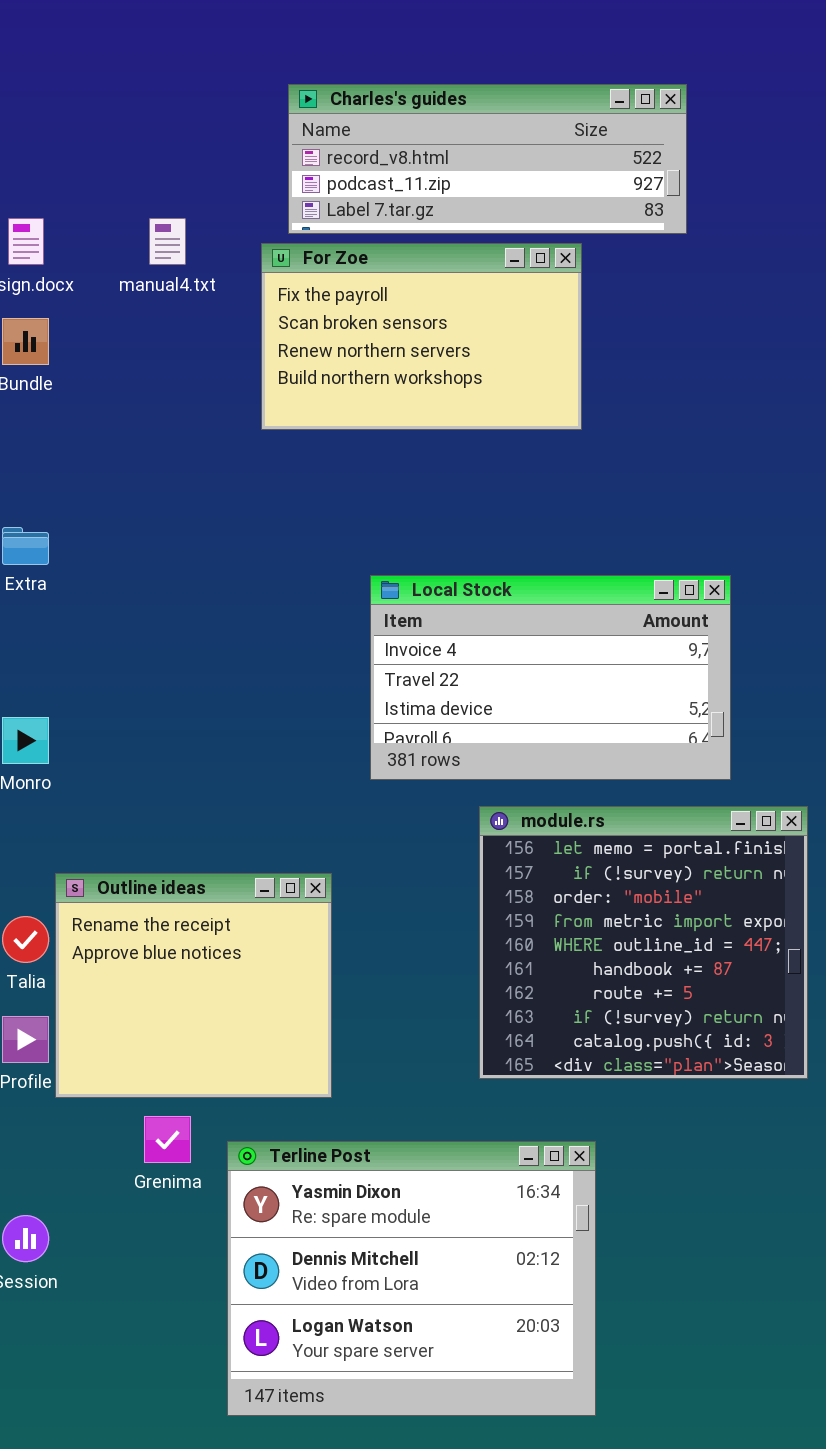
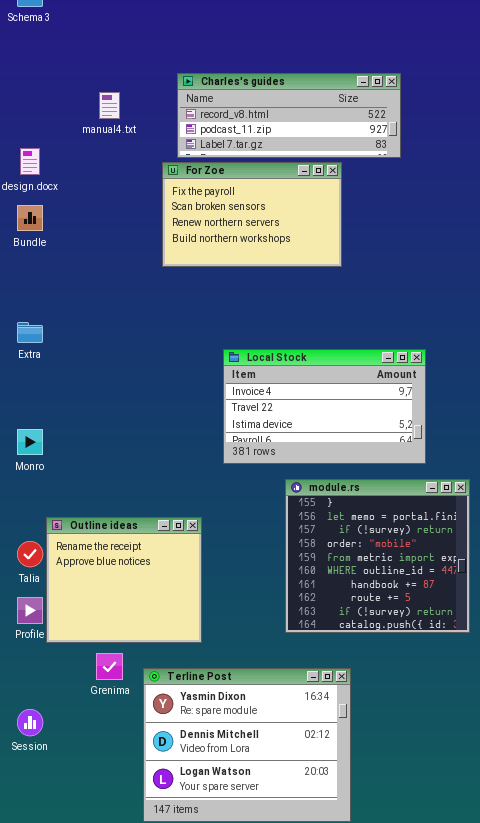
manual4.txt: [149,218,186,265] -> [99,92,120,119], moved
module.rs: [479,806,808,1079] -> [285,479,470,633], scrolled up 1 row

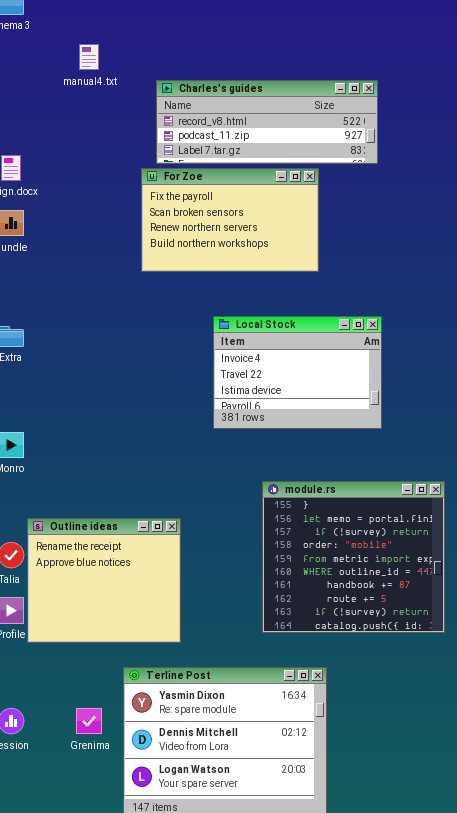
manual4.txt: [99,92,120,119] -> [79,44,99,70], moved
Local Stock: [223,349,426,464] -> [213,316,382,429], moved, resized
Grenima: [96,653,123,680] -> [76,708,102,734], moved

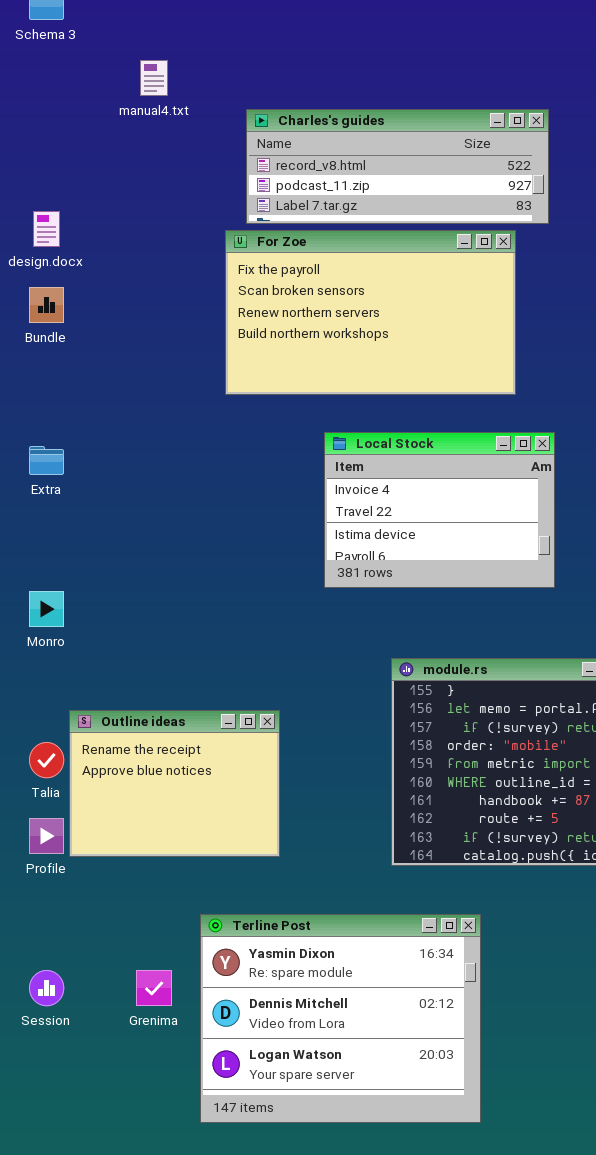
For Zoe: [141,168,319,272] -> [225,230,516,395], resized
Outline ideas: [27,518,181,643] -> [69,710,280,857], resized

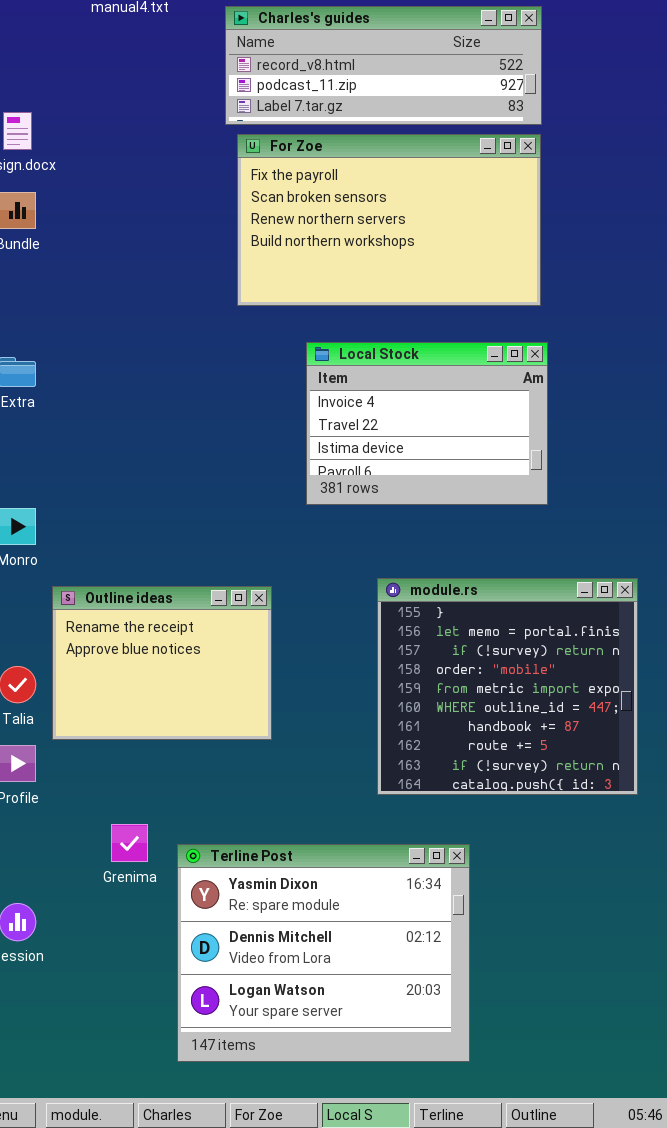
For Zoe: [225,230,516,395] -> [237,134,541,306], moved
Outline ideas: [69,710,280,857] -> [52,586,272,740], moved
Grenima: [136,970,172,1006] -> [111,824,148,862], moved

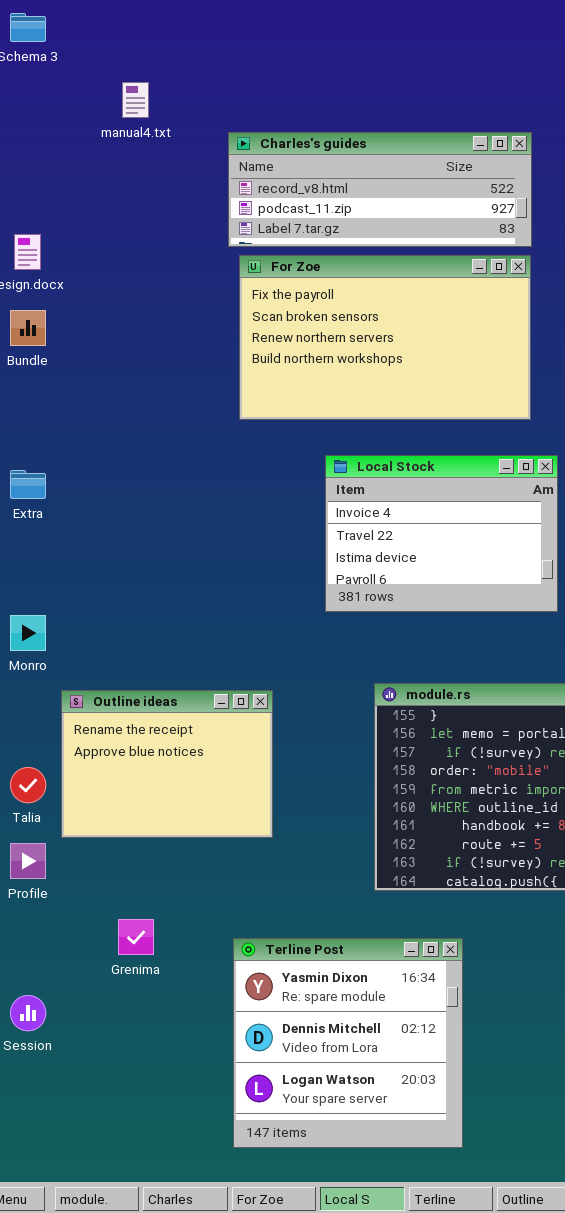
Local Stock: [306,342,548,505] -> [325,455,558,612], moved
Terline Post: [177,844,470,1062] -> [233,938,463,1148], resized

